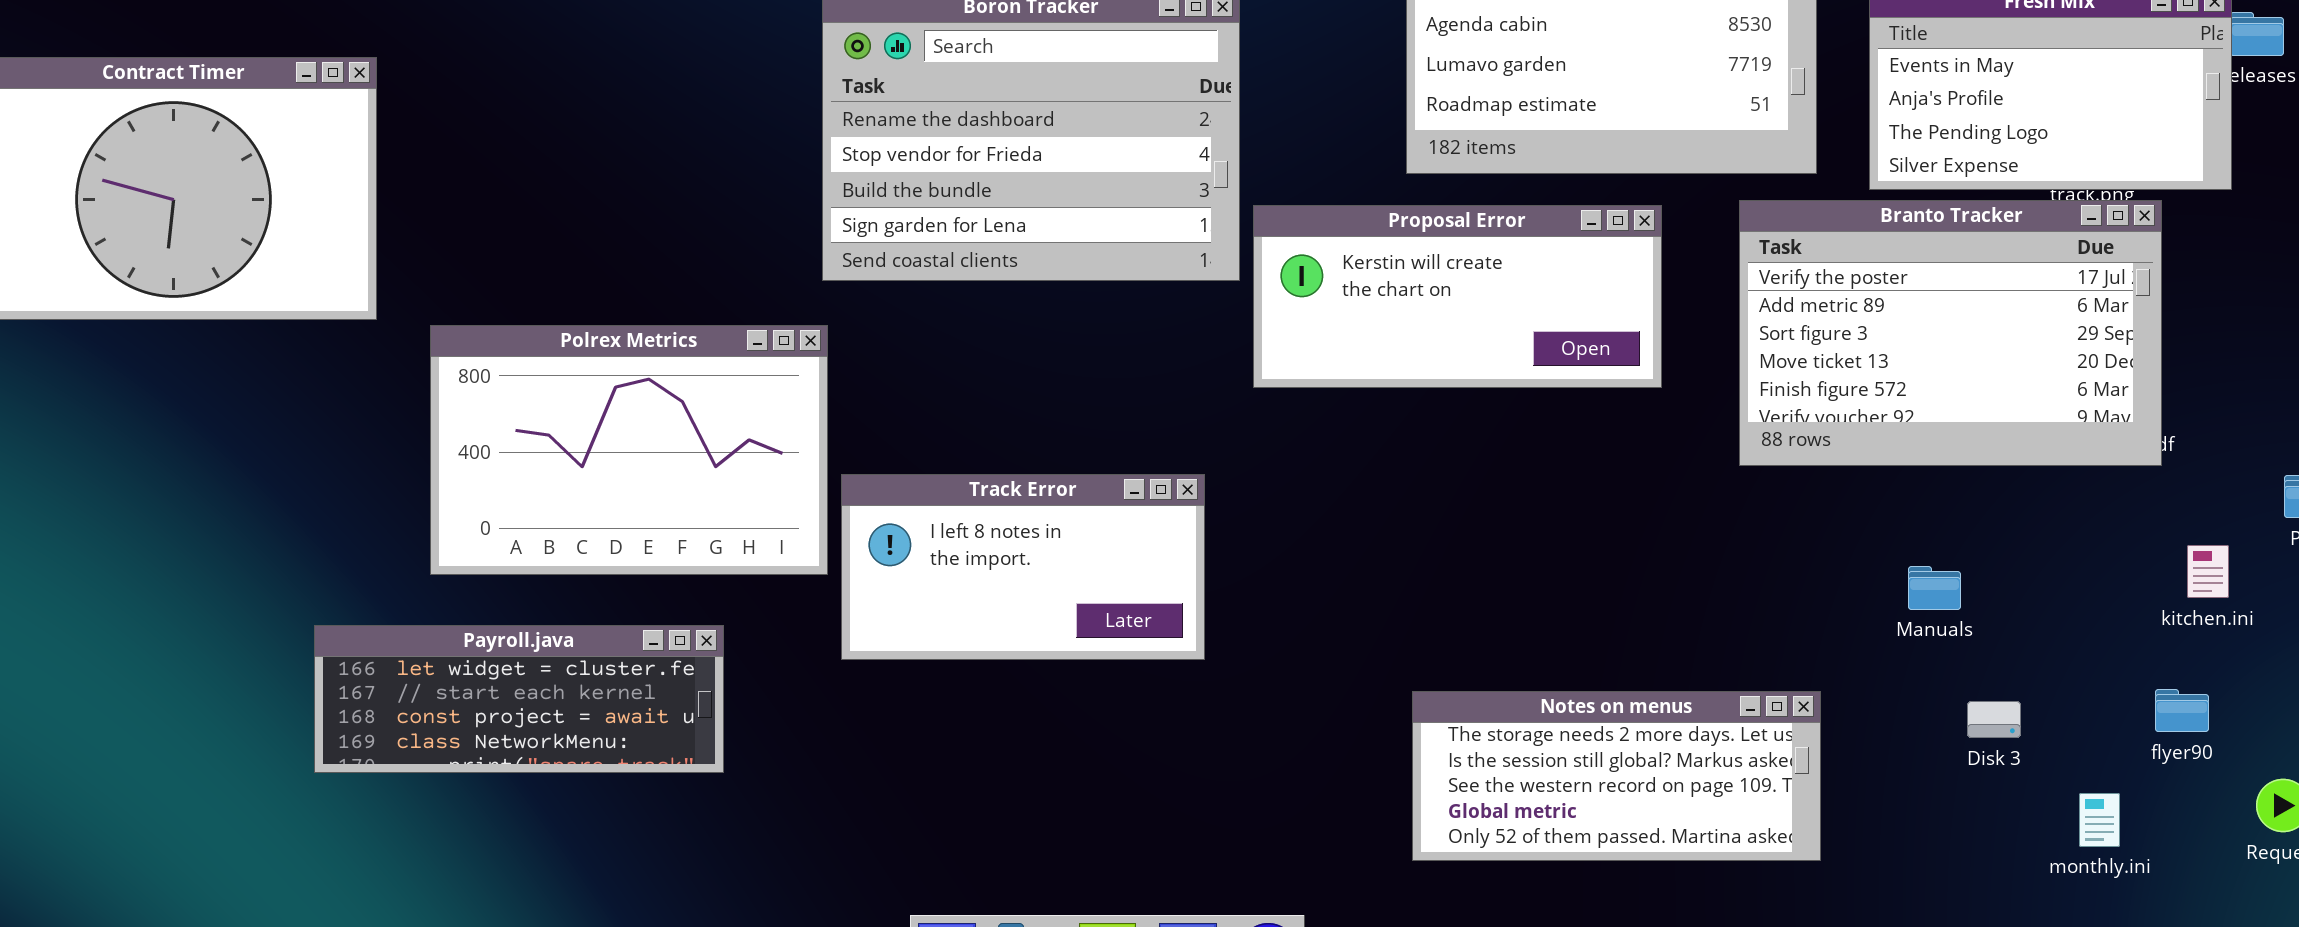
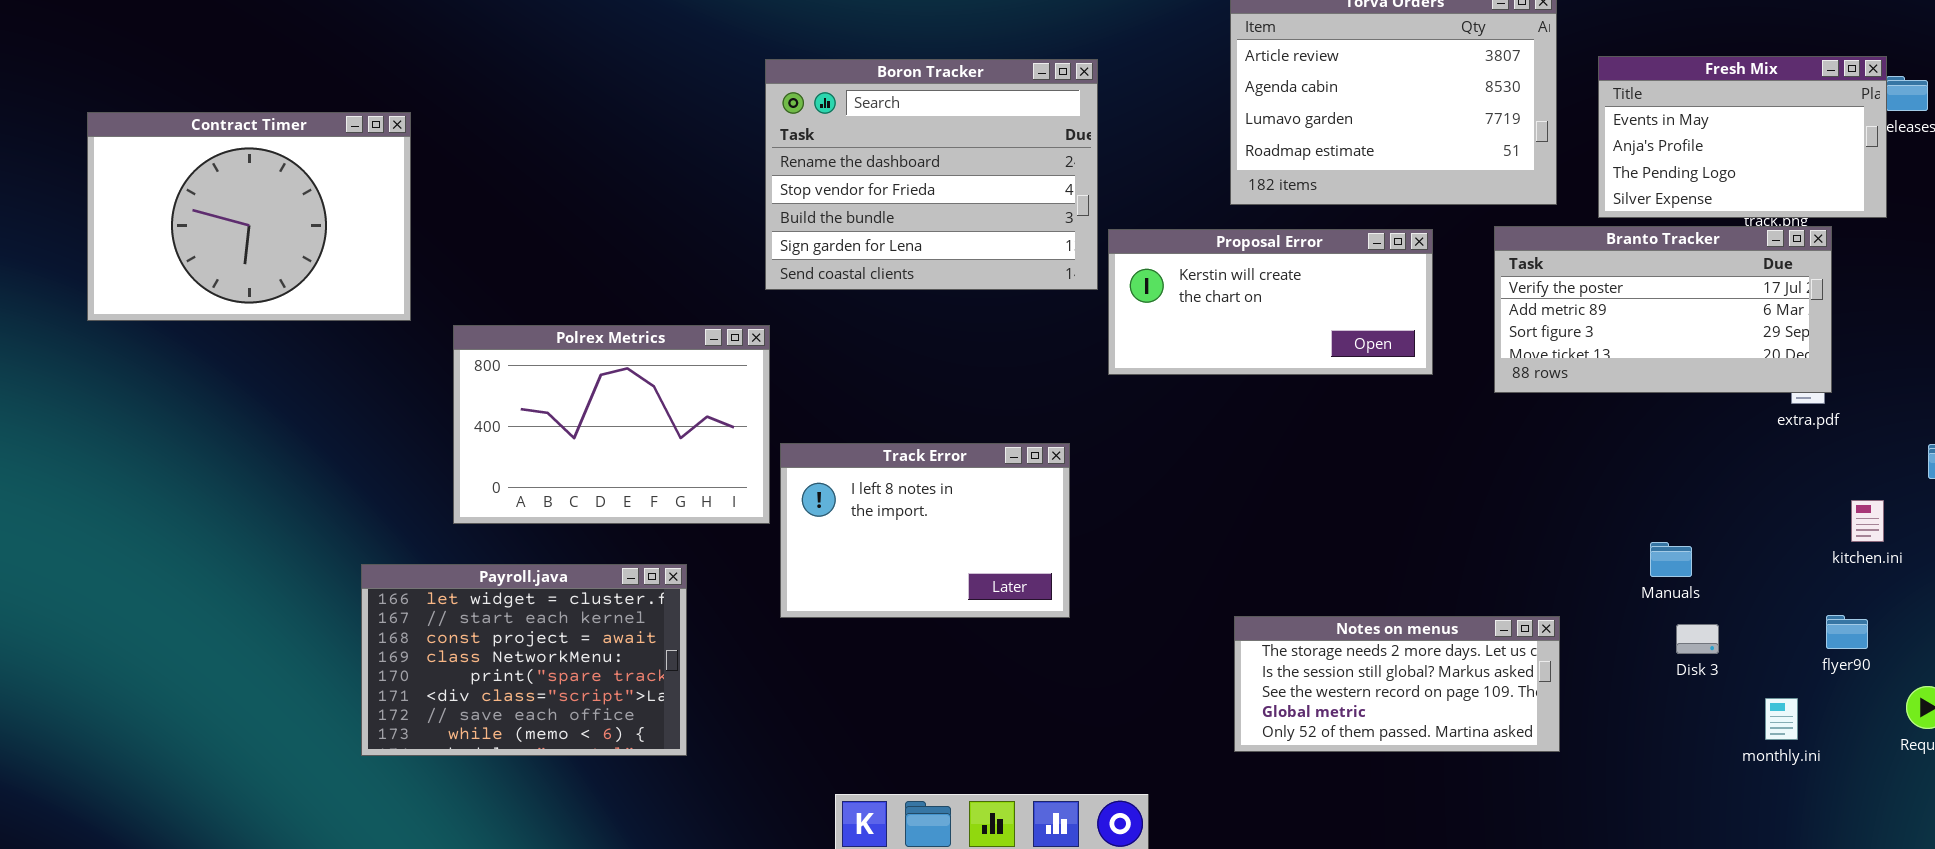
Branto Tracker: [1739,200,2162,466] -> [1494,226,1832,393], resized
Track Error: [841,474,1205,660] -> [780,443,1070,618], resized
Manuals: [1908,566,1961,610] -> [1650,542,1692,577], moved
Payroll.java: [314,625,724,773] -> [361,564,687,756], resized

